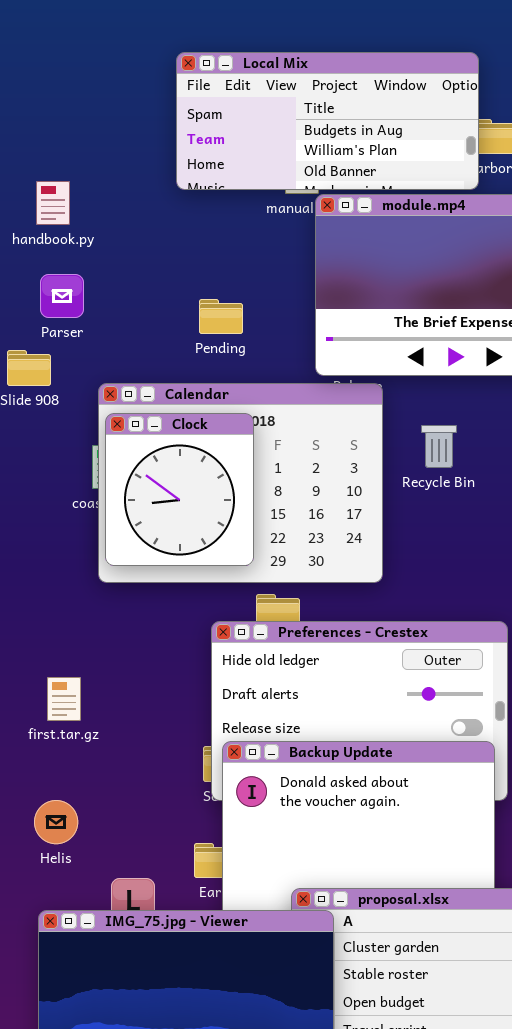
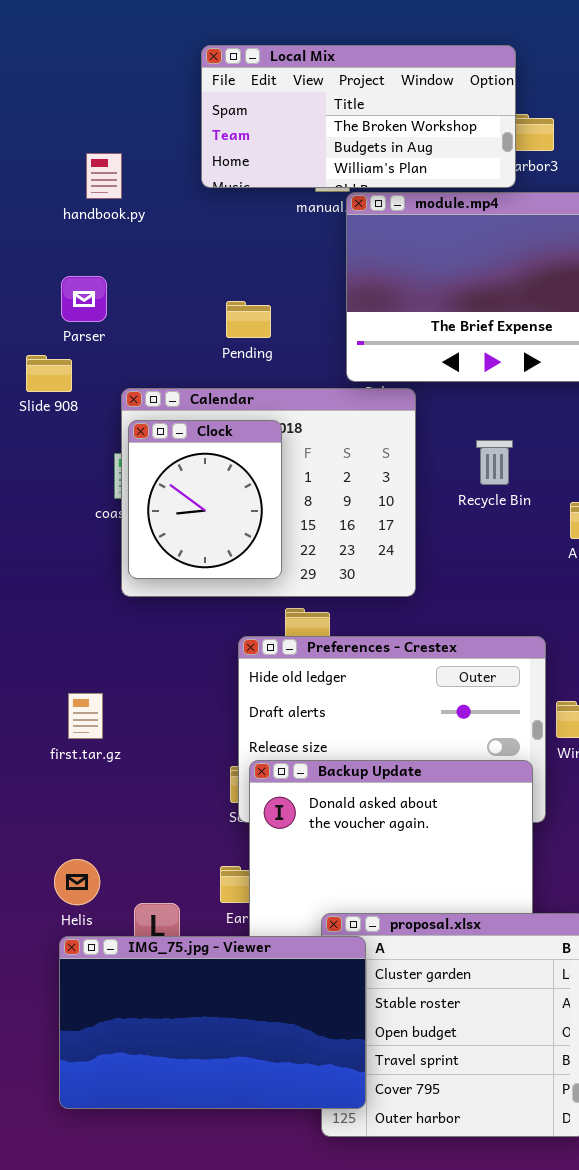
Local Mix: [176,52,479,190] -> [201,45,516,188], scrolled up 1 row
handbook.py: [36,181,70,225] -> [86,153,122,199], moved
Recycle Bin: [421,425,457,468] -> [476,440,513,485], moved
Helis: [34,800,78,844] -> [54,859,100,905], moved

